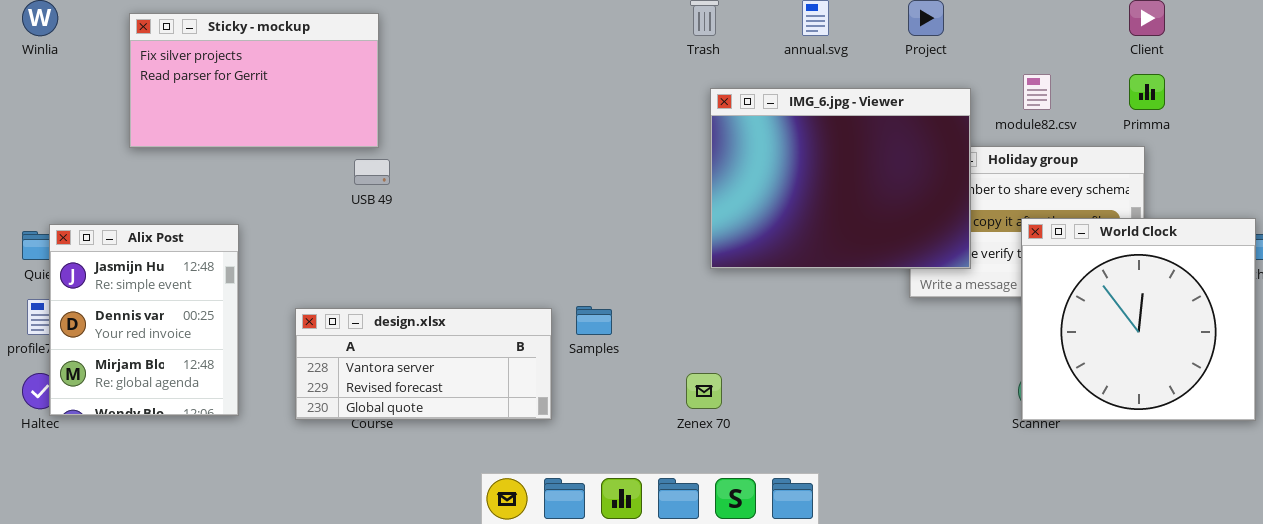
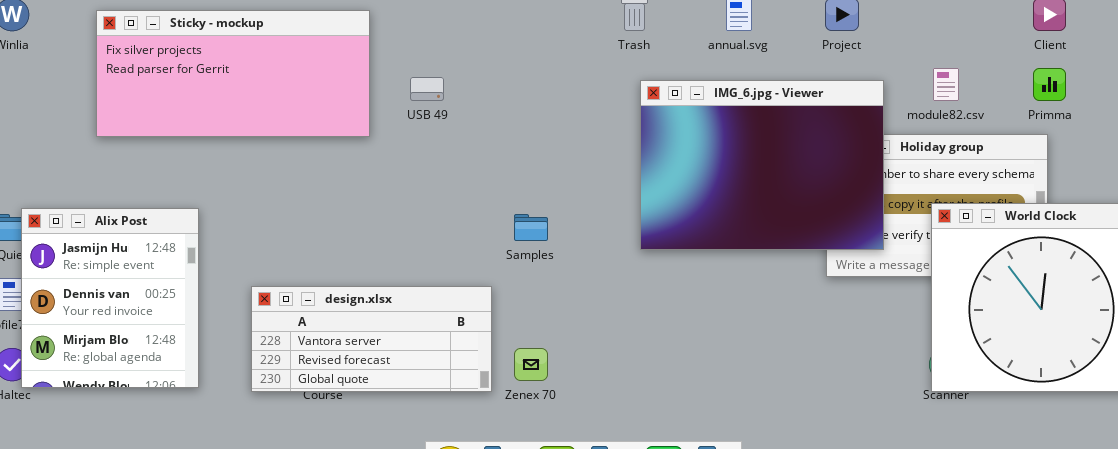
Sticky - mockup: [129,13,379,148] -> [96,10,370,137], resized
USB 49: [354,159,390,185] -> [410,77,444,101], moved
Samples: [576,306,612,335] -> [514,214,548,241], moved
Zenex 70: [686,373,722,409] -> [514,348,548,381], moved

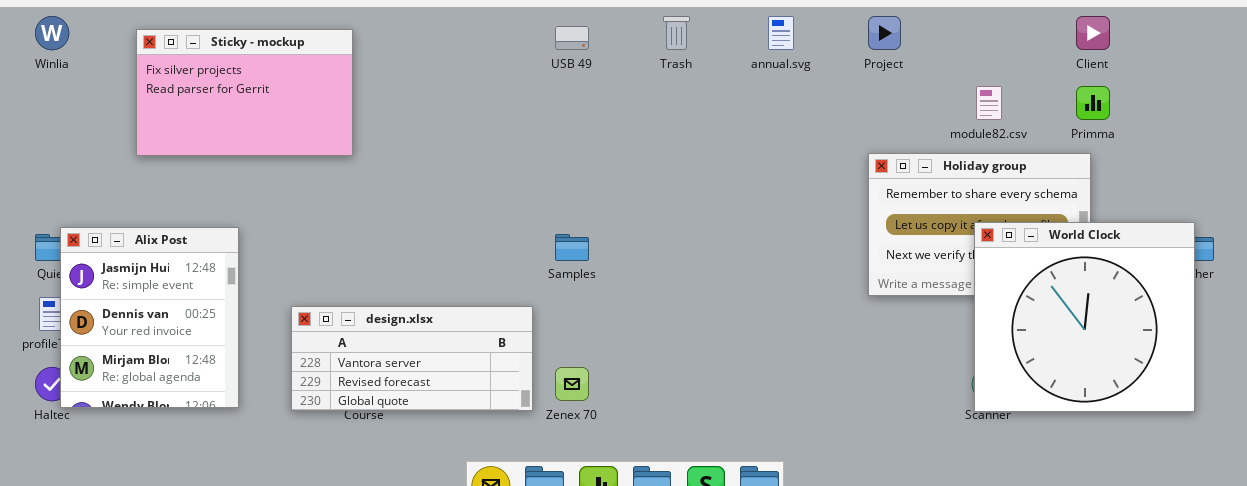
Sticky - mockup: [96,10,370,137] -> [136,29,353,156], resized
USB 49: [410,77,444,101] -> [555,26,589,50], moved
IMG_6.jpg - Viewer: [640,80,884,250] -> none, closed

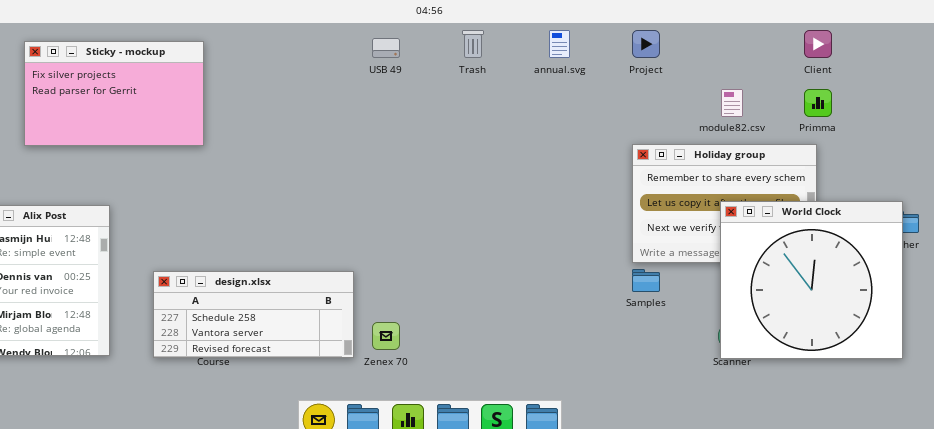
Samples: [555,234,589,261] -> [632,269,660,292], moved
design.xlsx: [291,306,533,411] -> [153,271,354,358], scrolled up 1 row

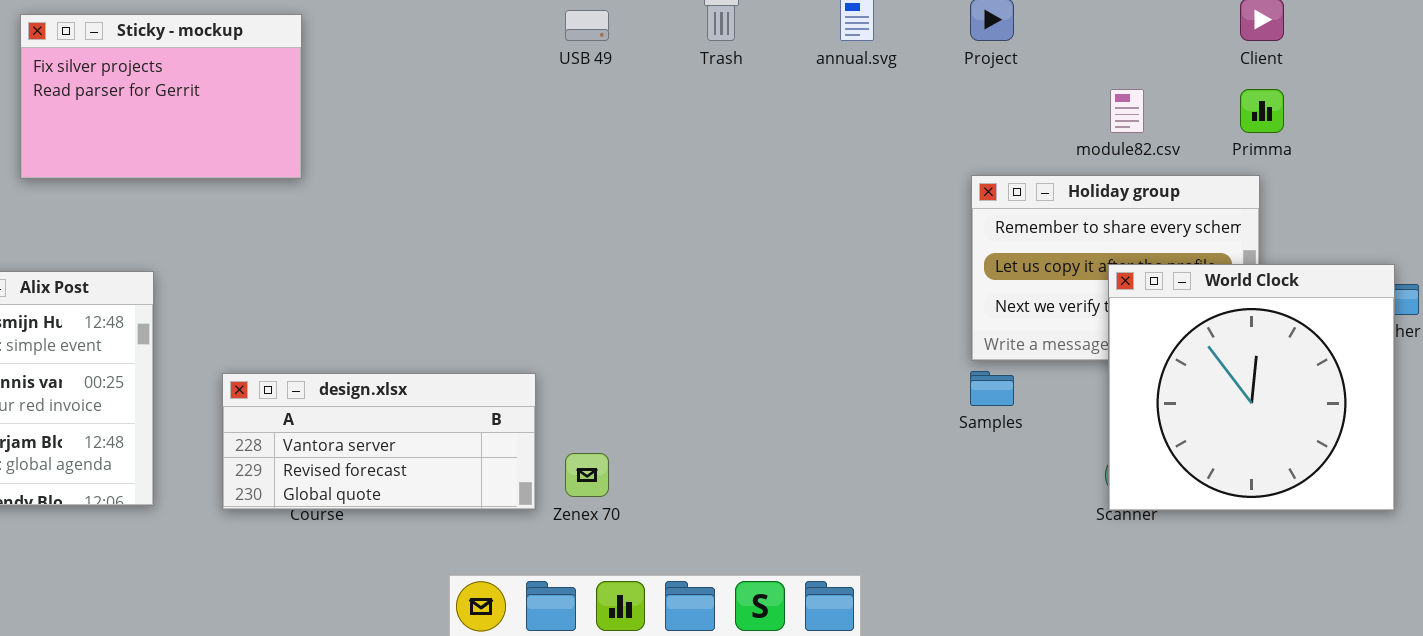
design.xlsx: [153,271,354,358] -> [222,373,536,510], scrolled down 1 row

